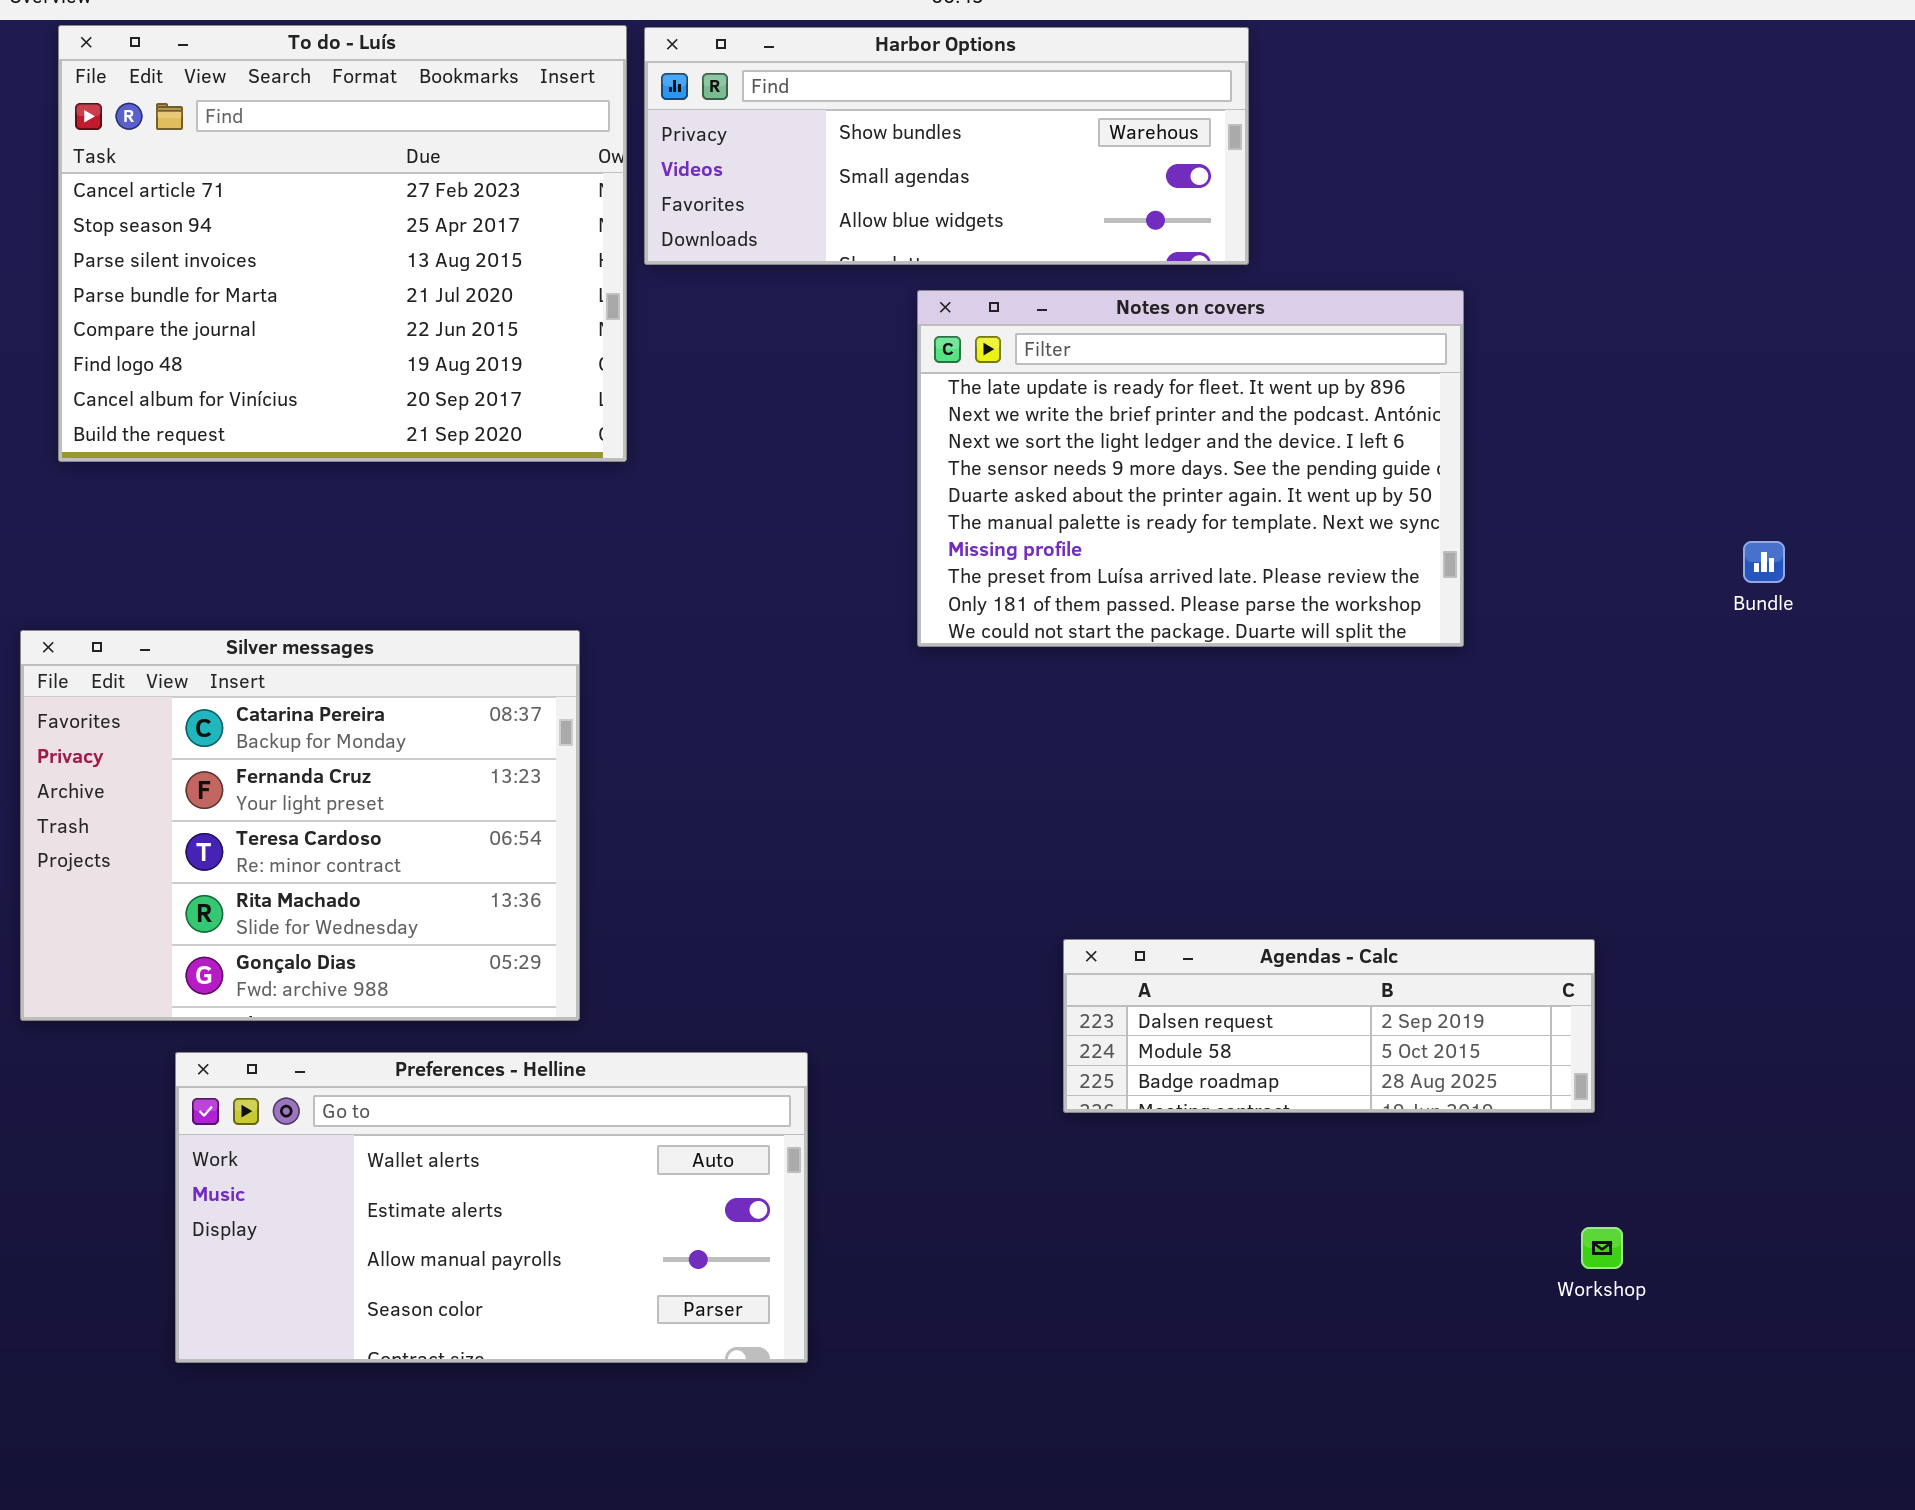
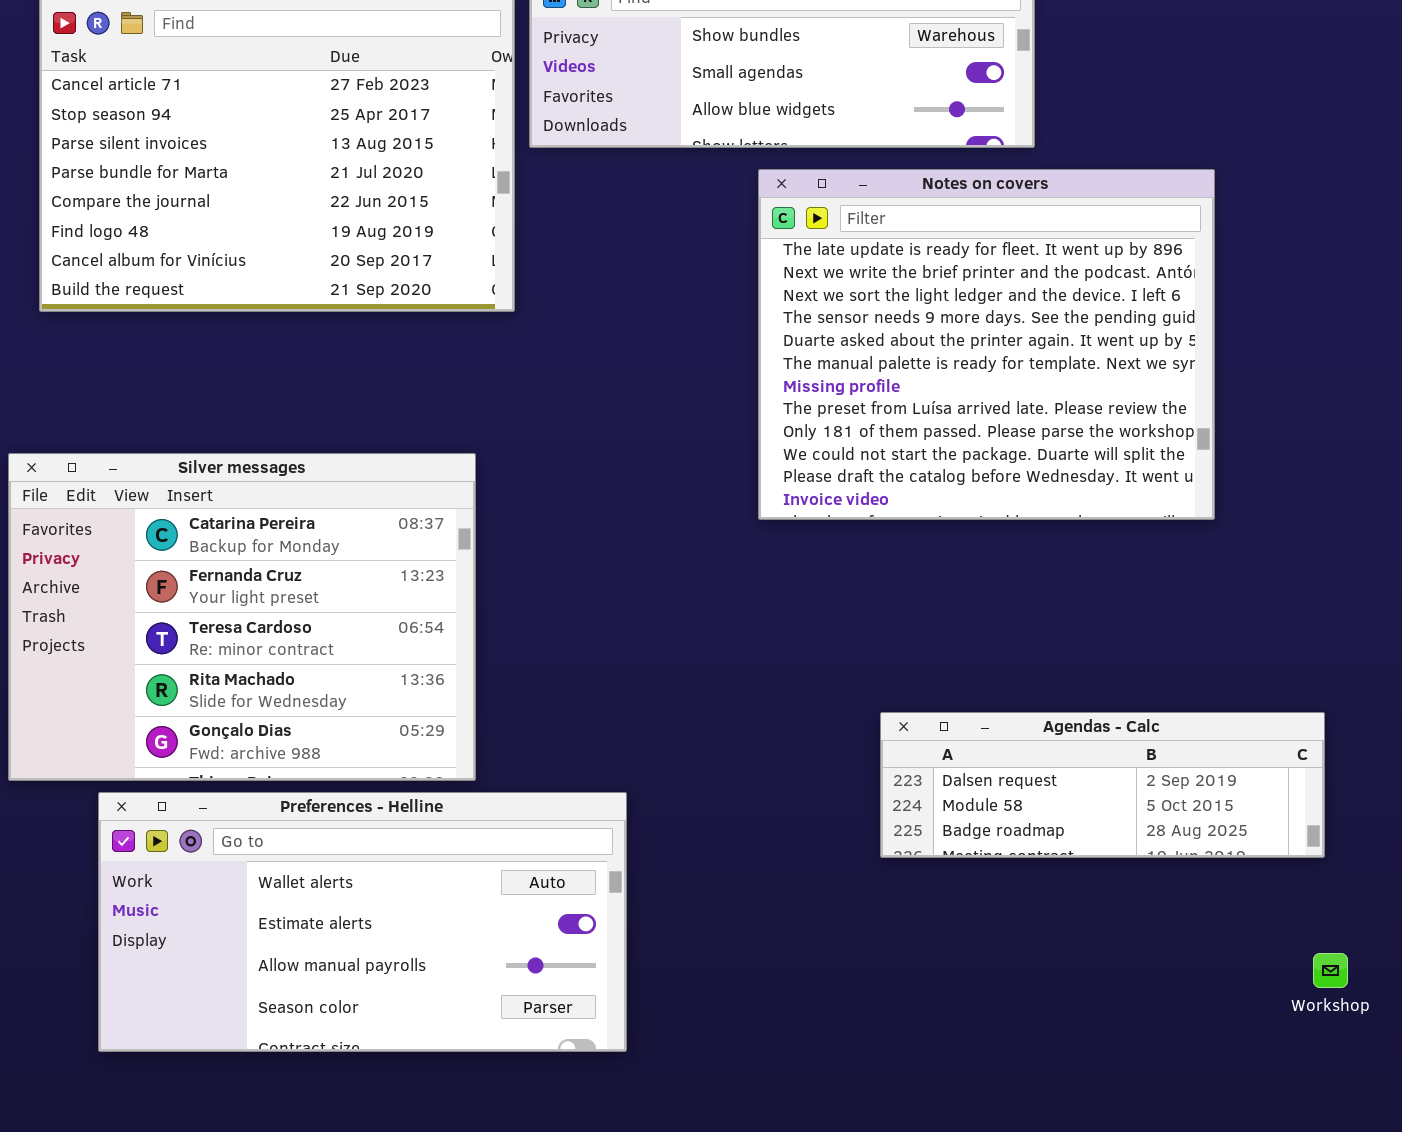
Notes on covers: [917,290,1464,647] -> [758,169,1215,520], resized
Preferences - Helline: [175,1052,808,1363] -> [98,792,627,1052], moved

